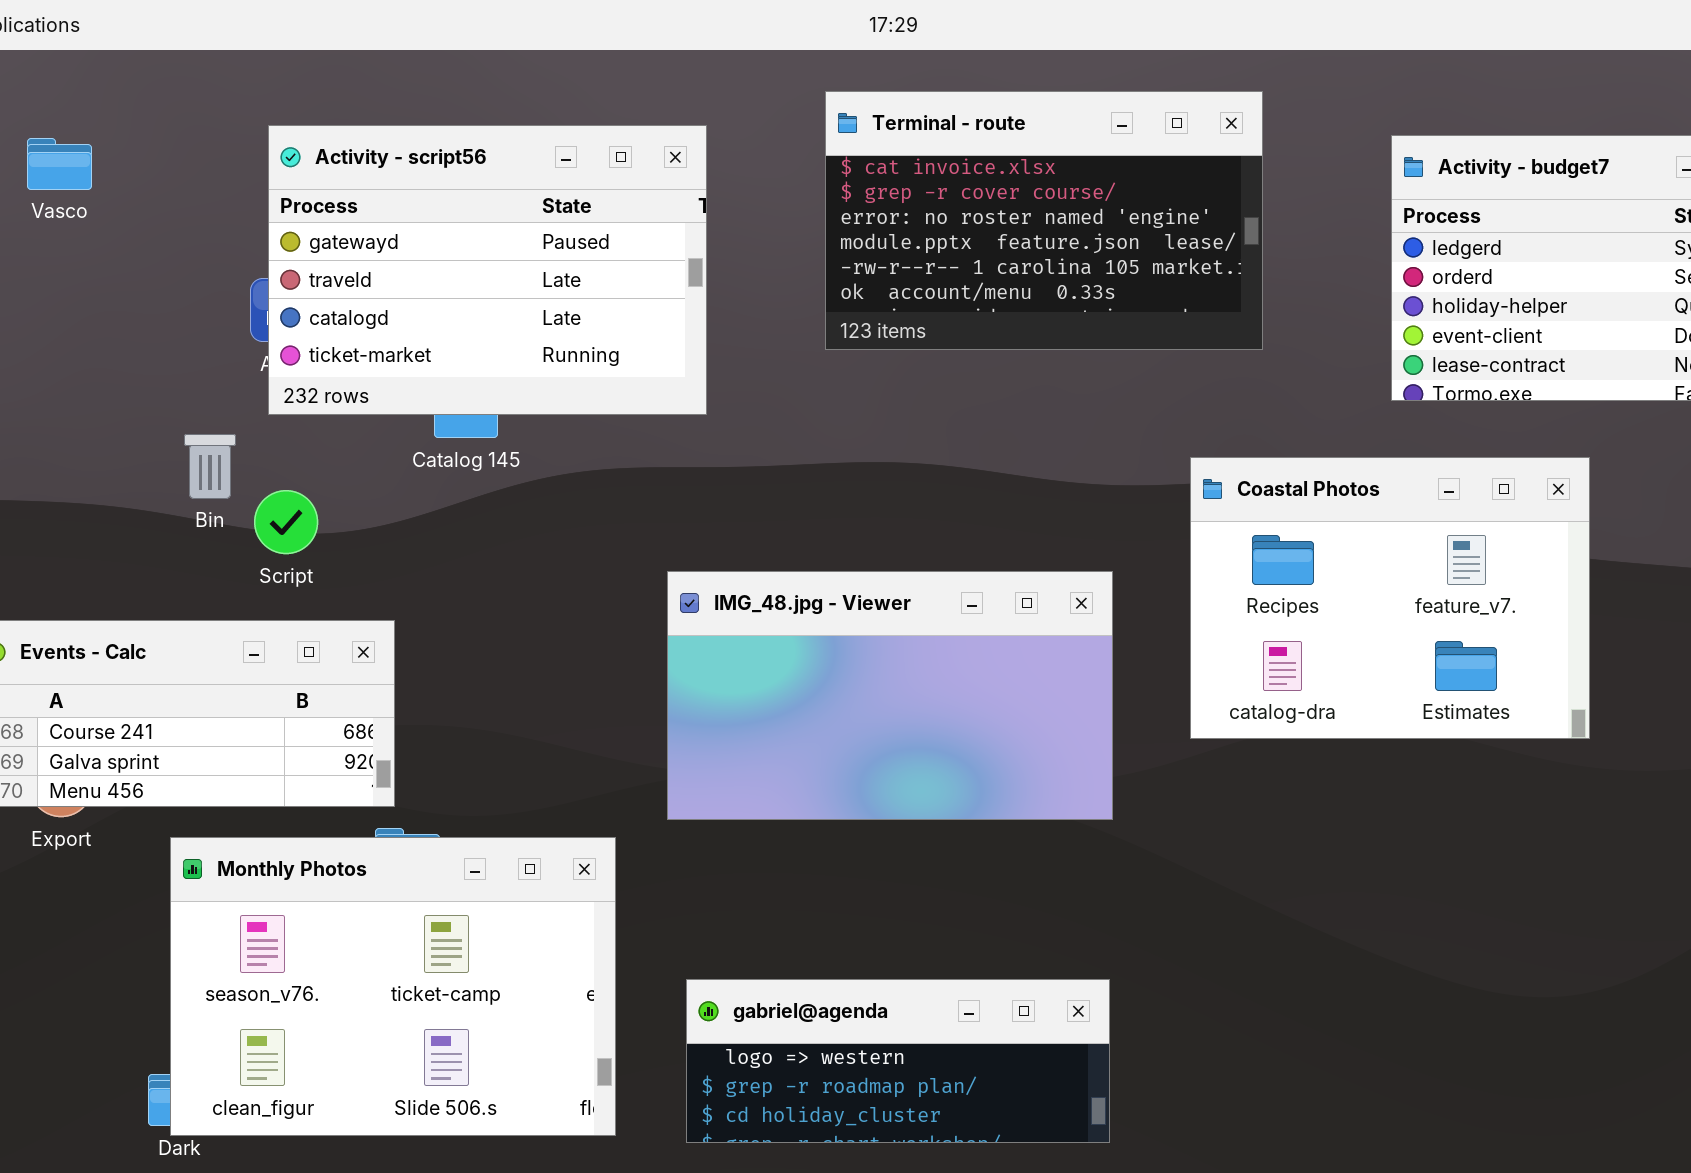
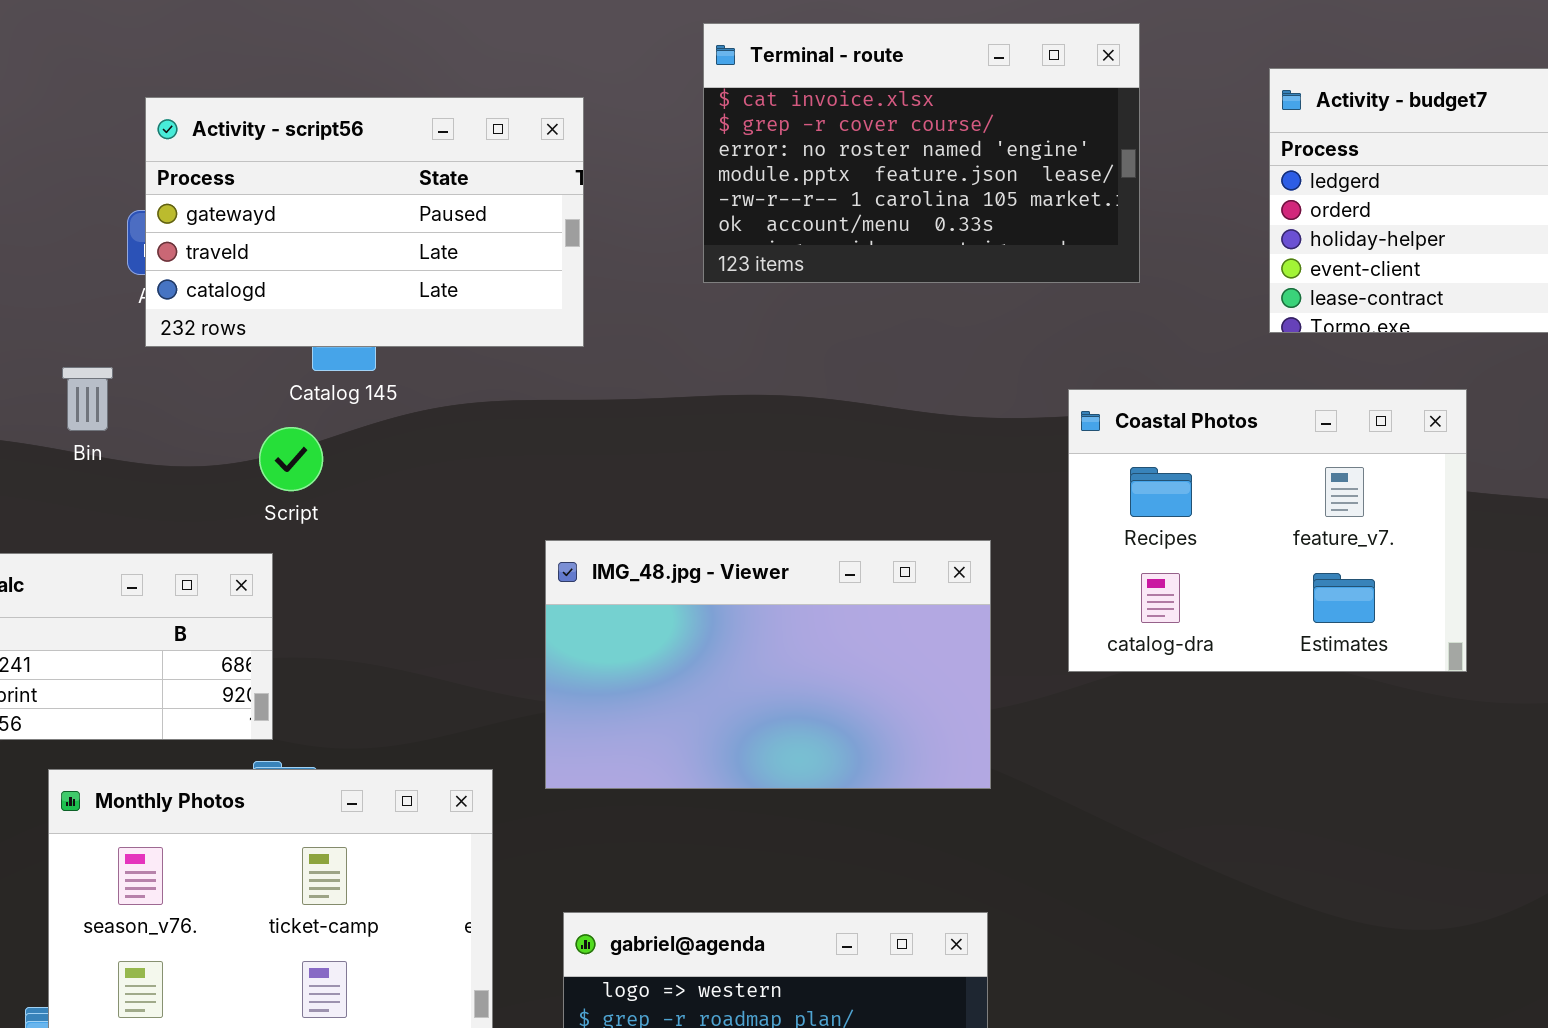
Activity - script56: [268,125,707,415] -> [145,97,584,347], resized
Script: [254,490,318,554] -> [259,427,323,491], moved
IMG_48.jpg - Viewer: [667,571,1113,820] -> [545,540,991,789], moved

